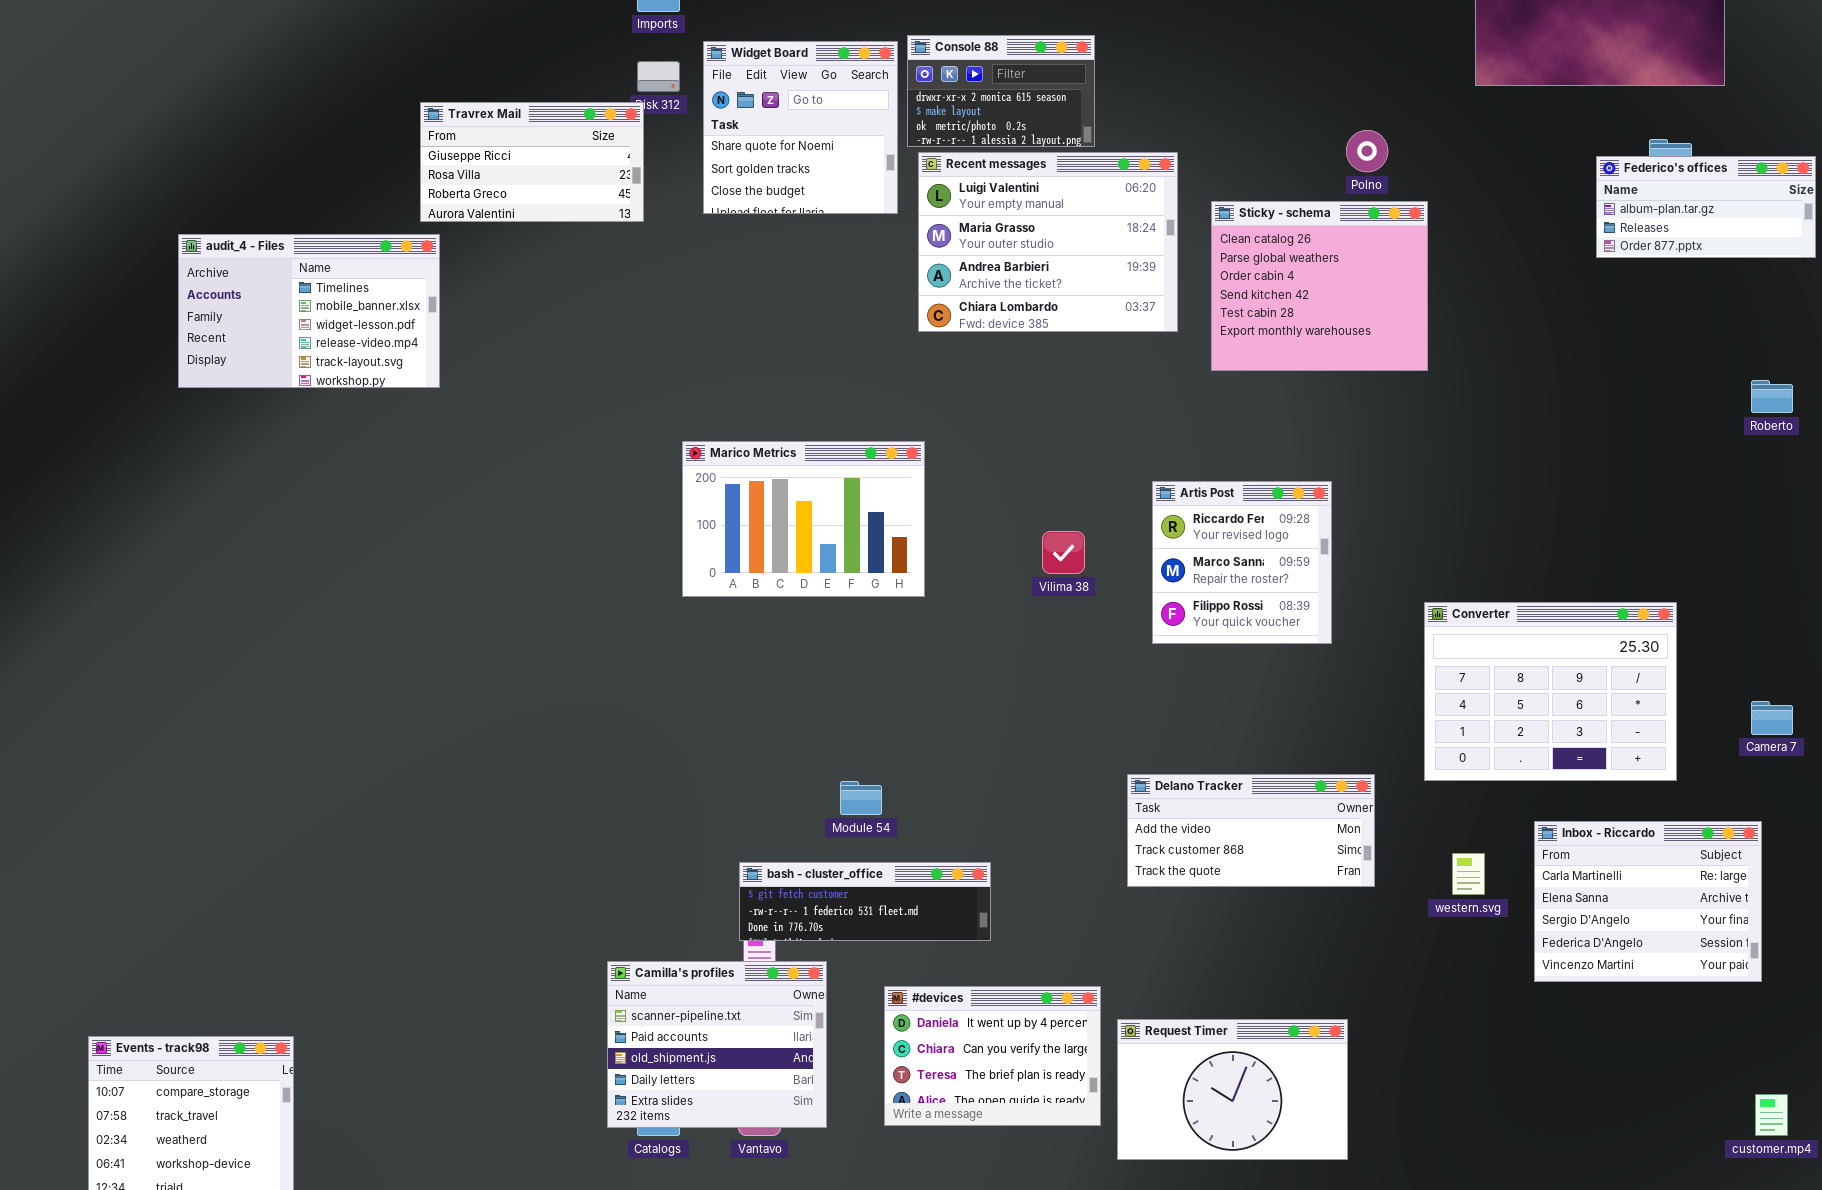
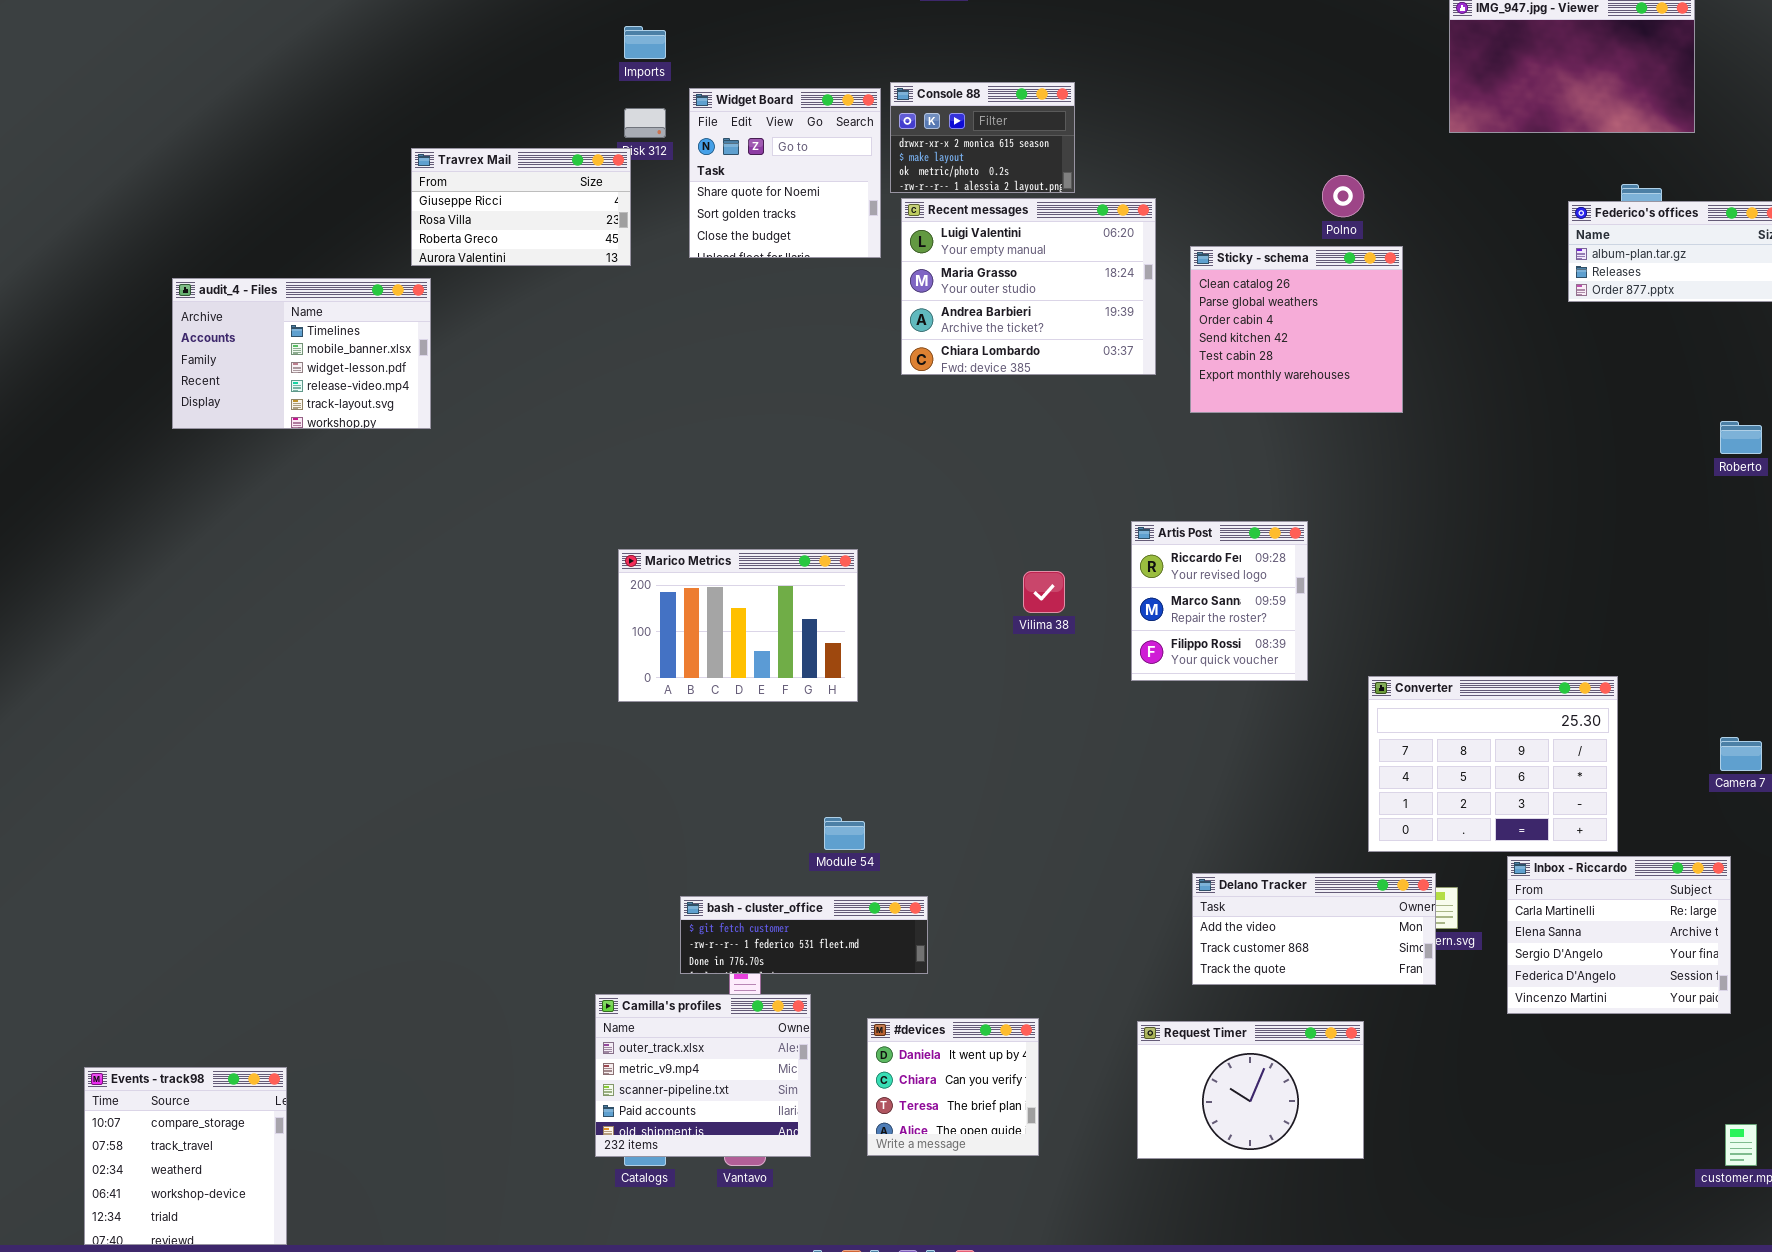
Marico Metrics: [682,441,925,597] -> [618,549,858,702], moved
Converter: [1424,602,1677,781] -> [1368,676,1618,852], moved
Delano Tracker: [1127,774,1375,887] -> [1192,873,1436,985], moved
bash - cluster_office: [739,862,991,941] -> [680,896,928,974], moved
Camilla's profiles: [607,961,827,1128] -> [595,994,811,1157], scrolled up 2 rows
#devices: [884,986,1101,1126] -> [867,1018,1039,1156], resized
Request Timer: [1117,1019,1348,1160] -> [1137,1021,1364,1159], moved

